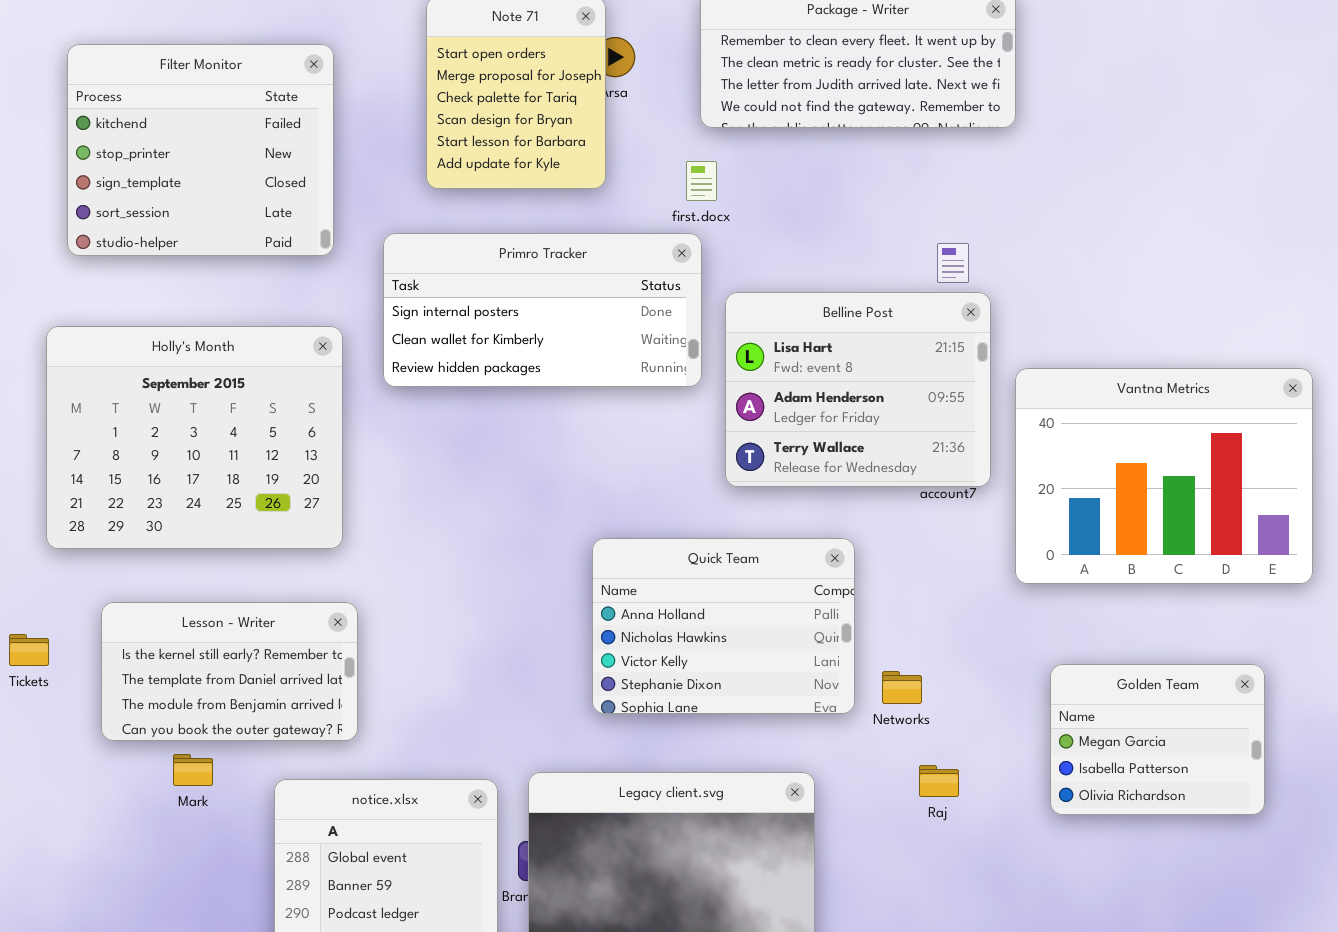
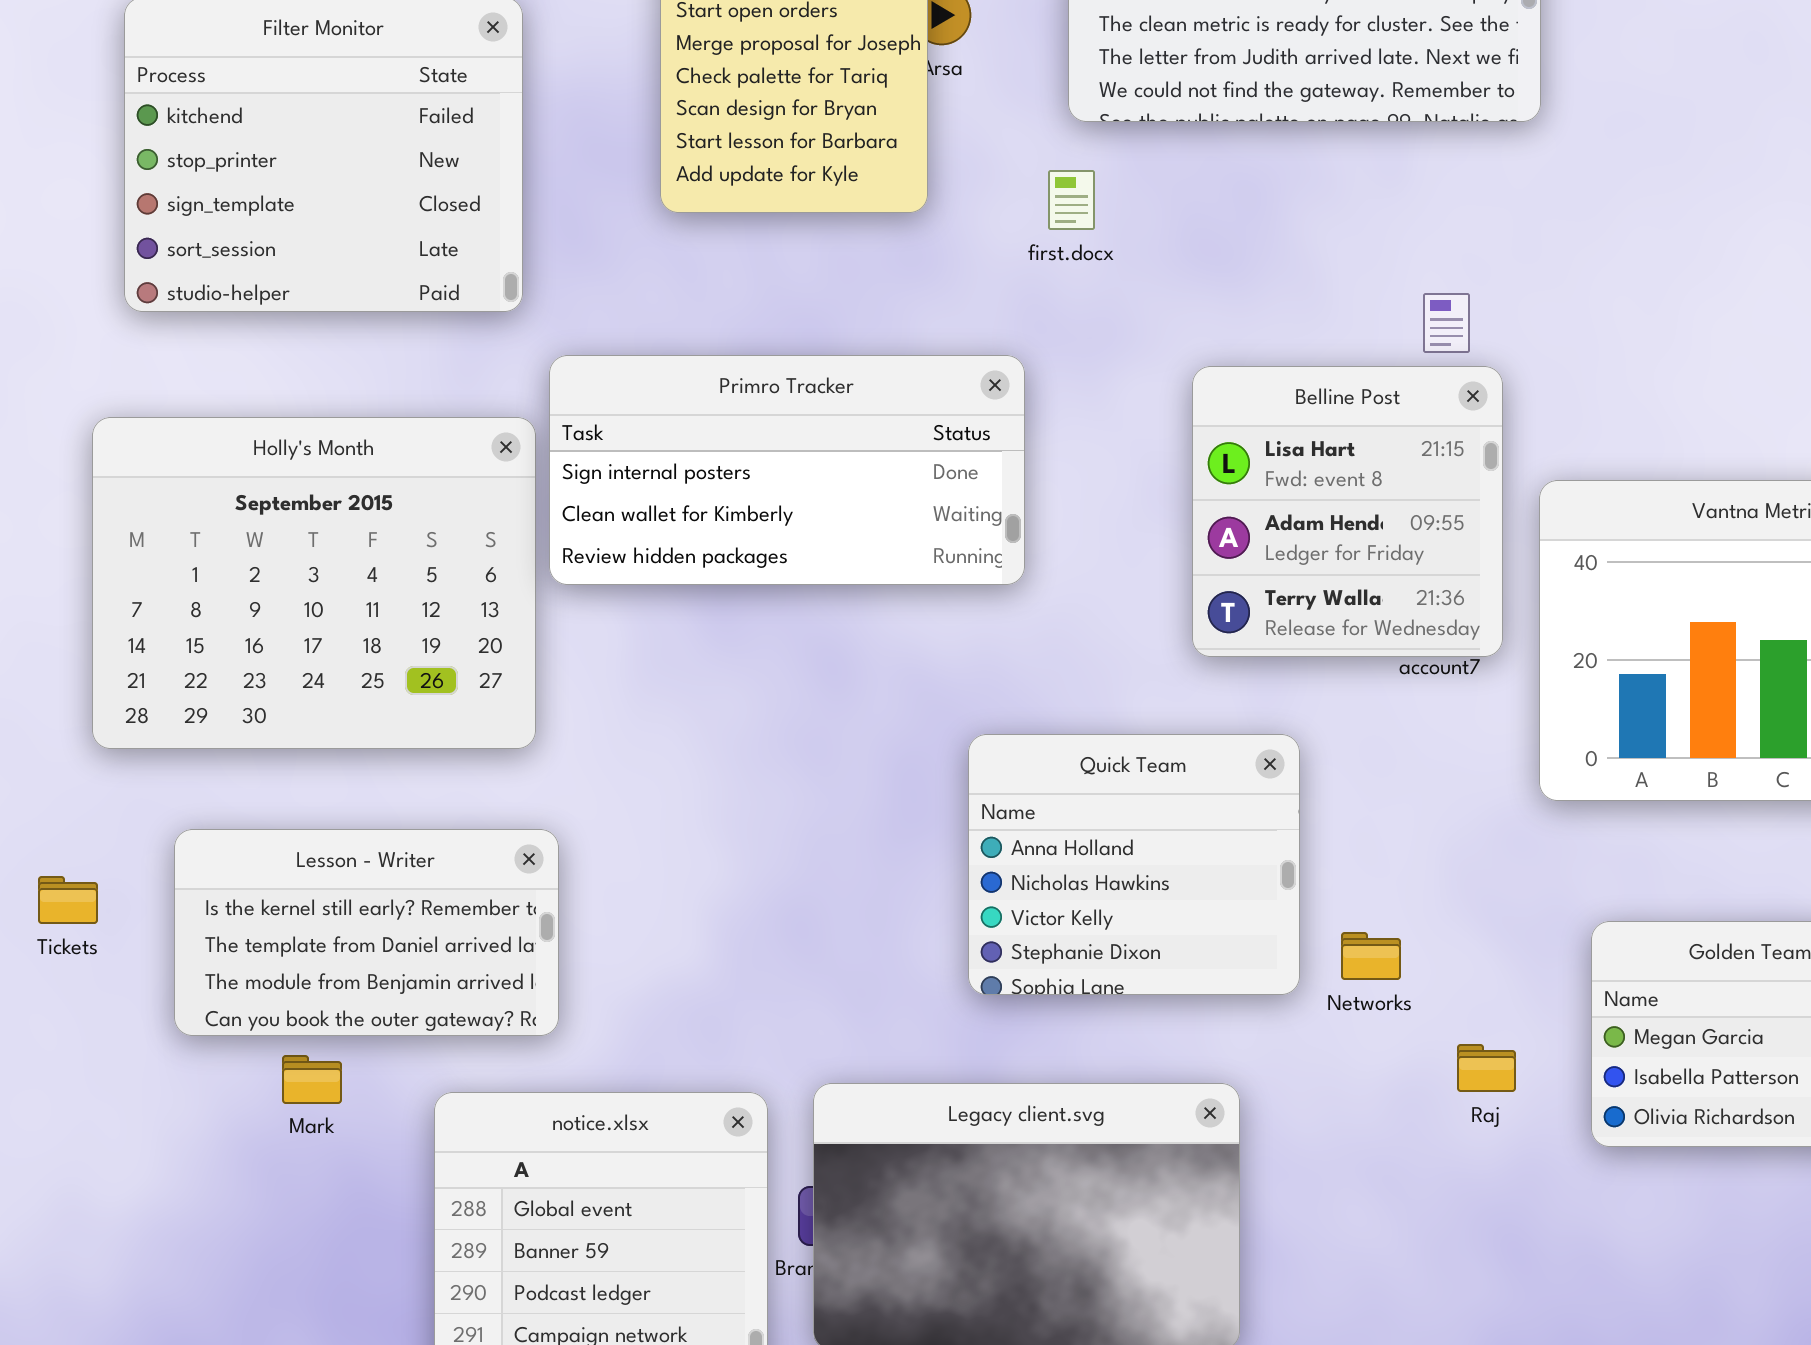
Primro Tracker: [383,233,702,387] -> [549,355,1025,585], moved
Belline Post: [725,292,991,487] -> [1192,366,1503,657], resized
Quick Team: [592,538,855,714] -> [968,734,1300,995], resized
Raj: [919,765,959,797] -> [1457,1044,1516,1092], moved

